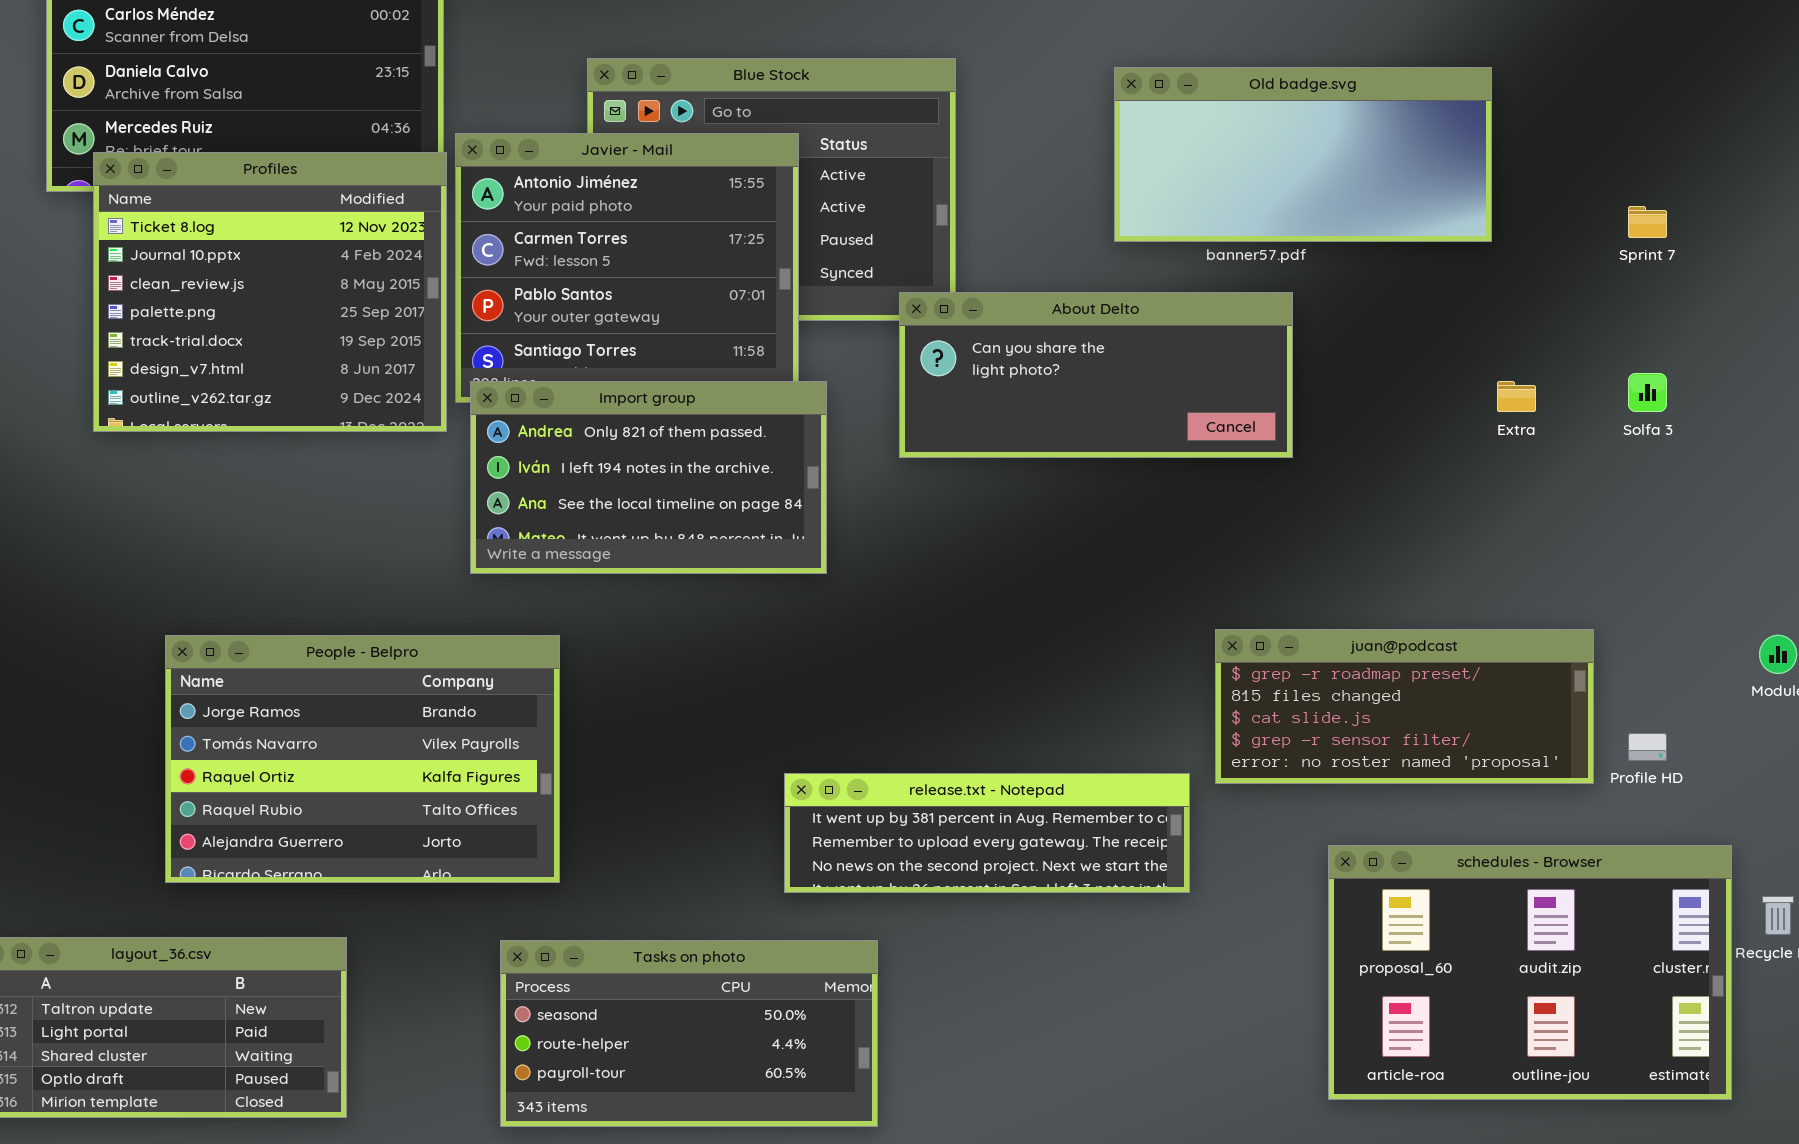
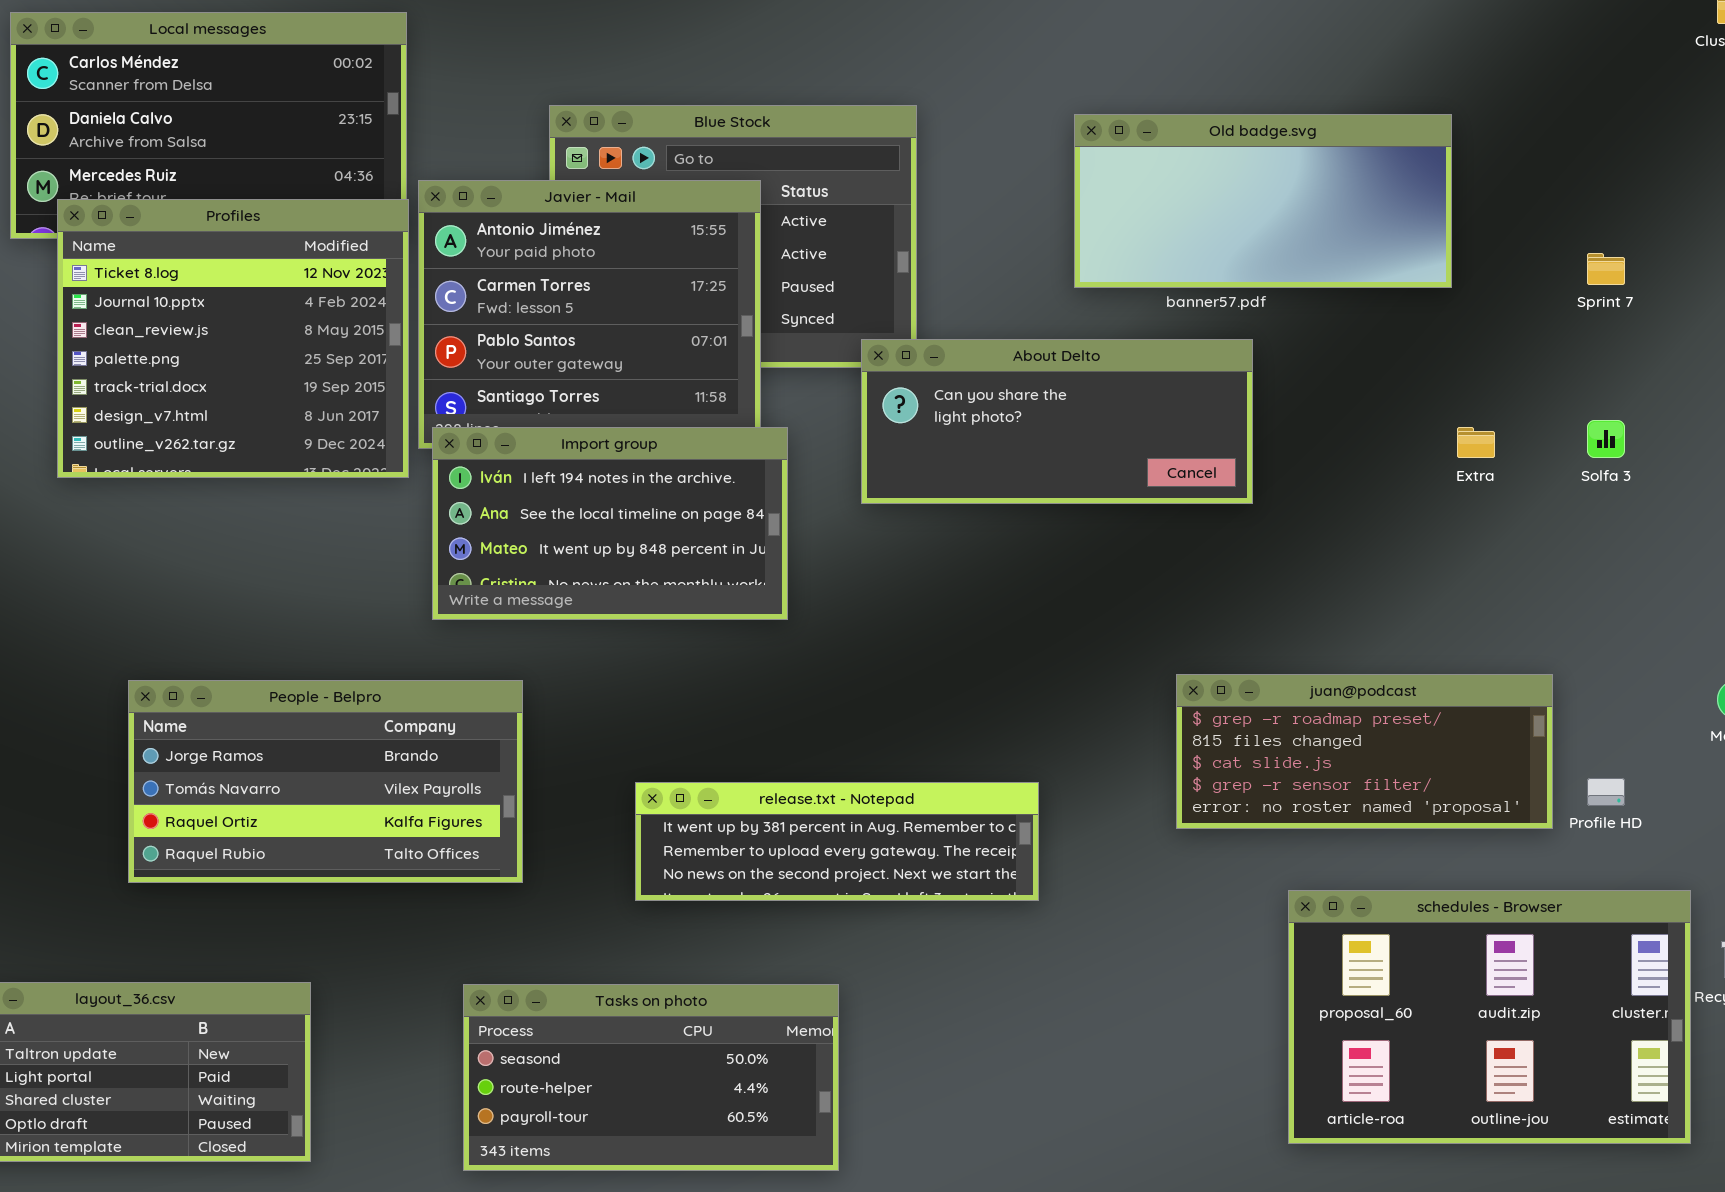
Import group: [470,381,827,574] -> [432,427,788,620], scrolled down 1 row
People - Belpro: [165,635,560,883] -> [128,680,523,883], resized
release.txt - Notepad: [784,773,1190,893] -> [635,782,1039,901], moved

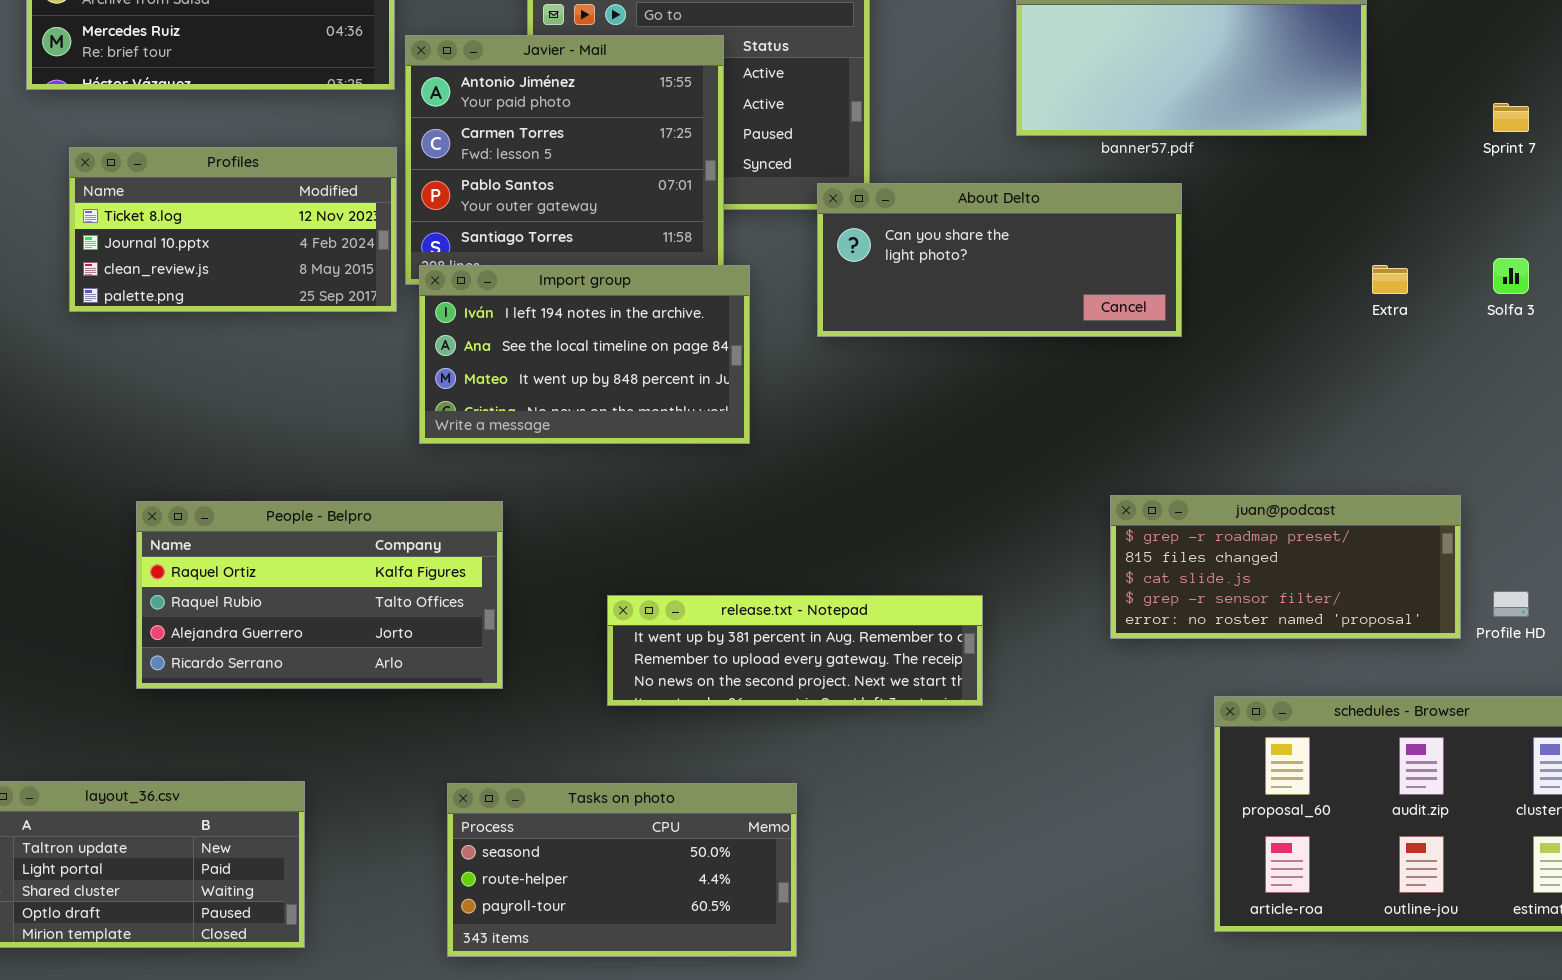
Profiles: [57,199,409,478] -> [69,147,397,312], resized
People - Belpro: [128,680,523,883] -> [136,501,503,689], scrolled down 2 rows

